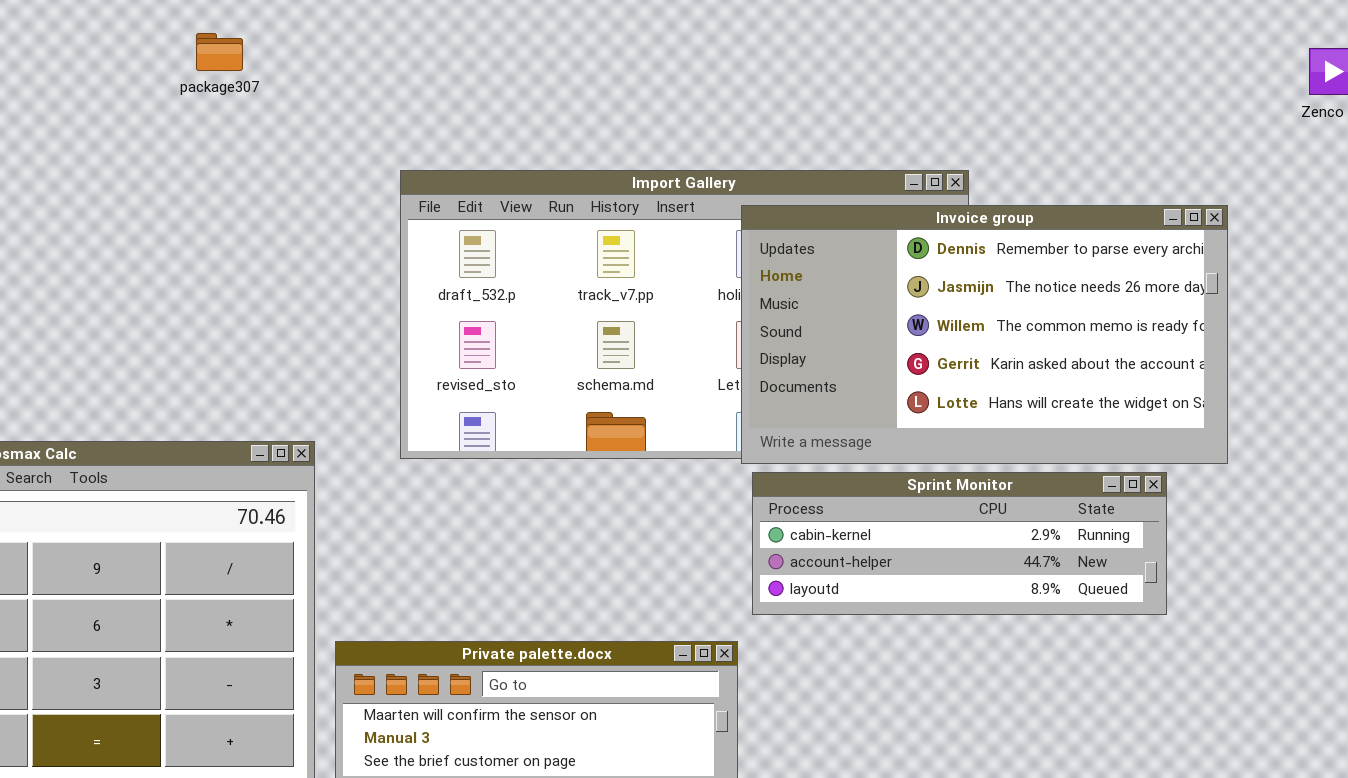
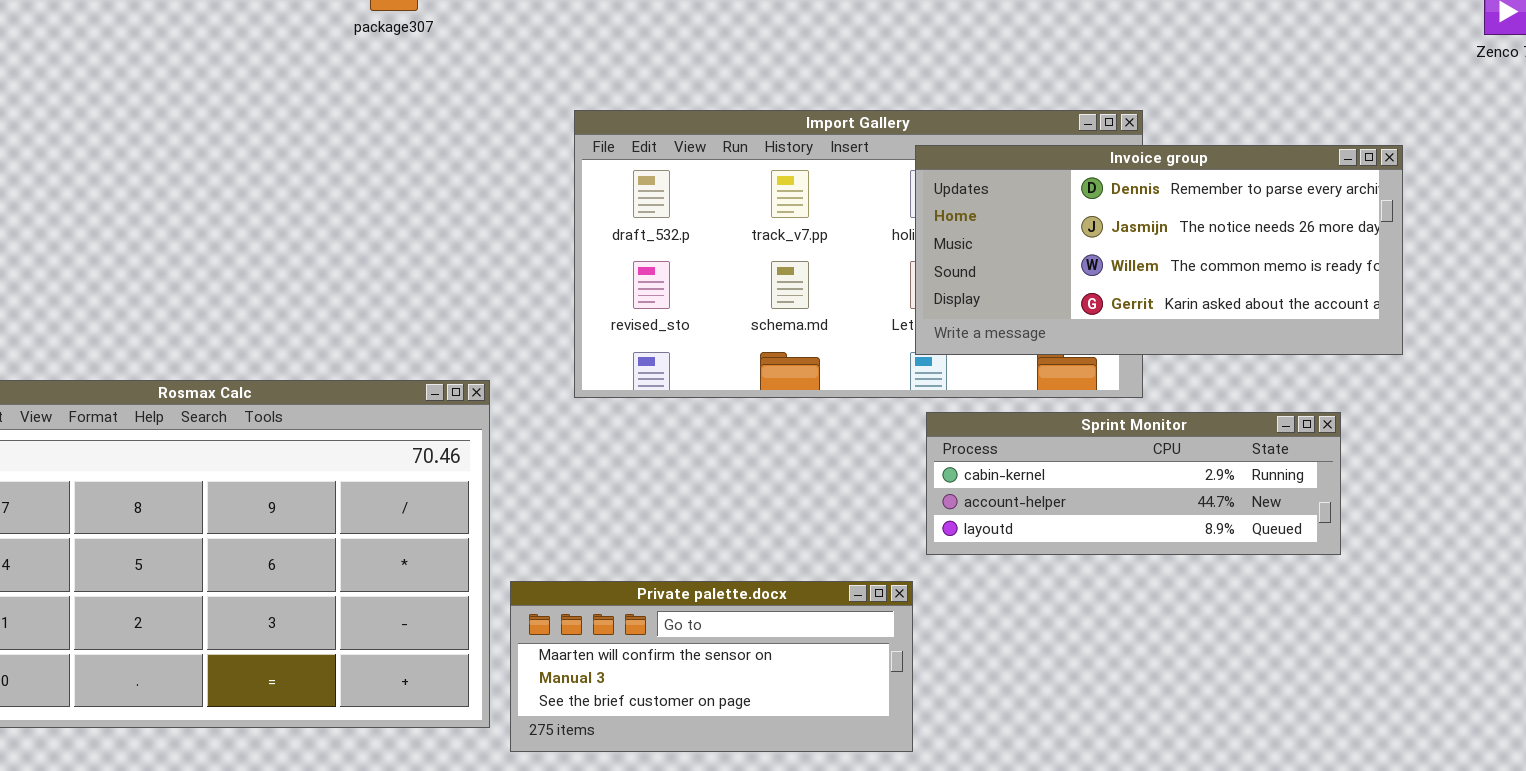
Invoice group: [741,205,1228,464] -> [915,145,1403,355], resized

